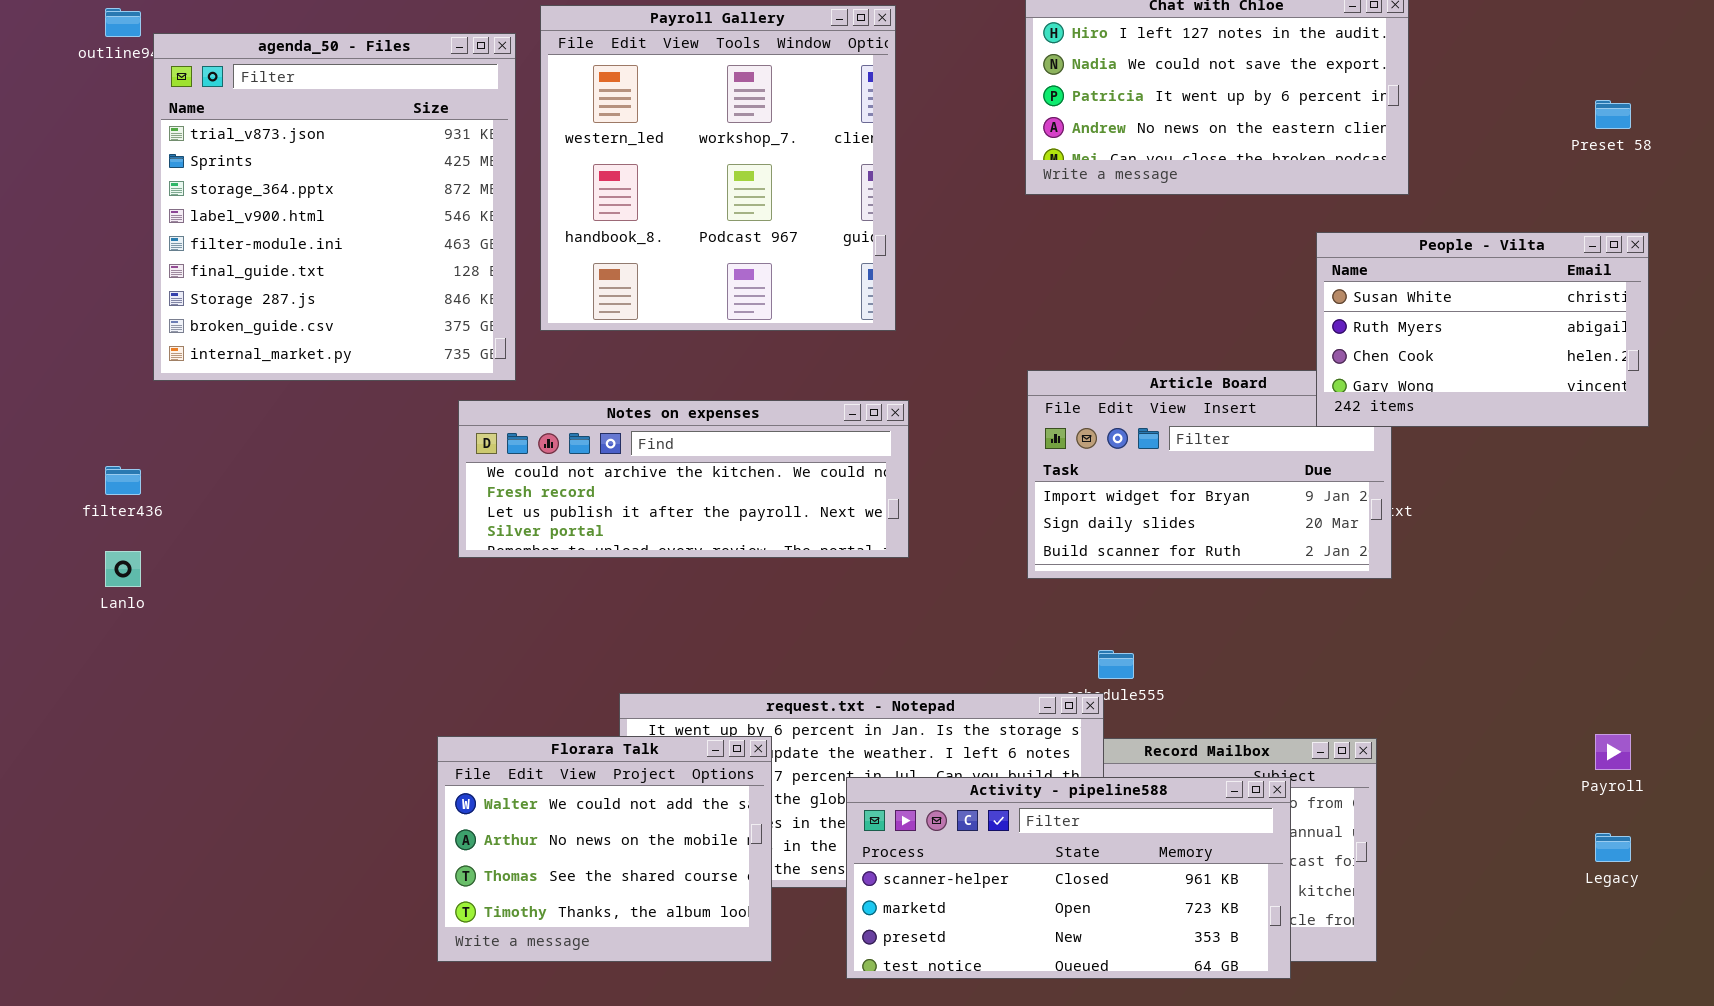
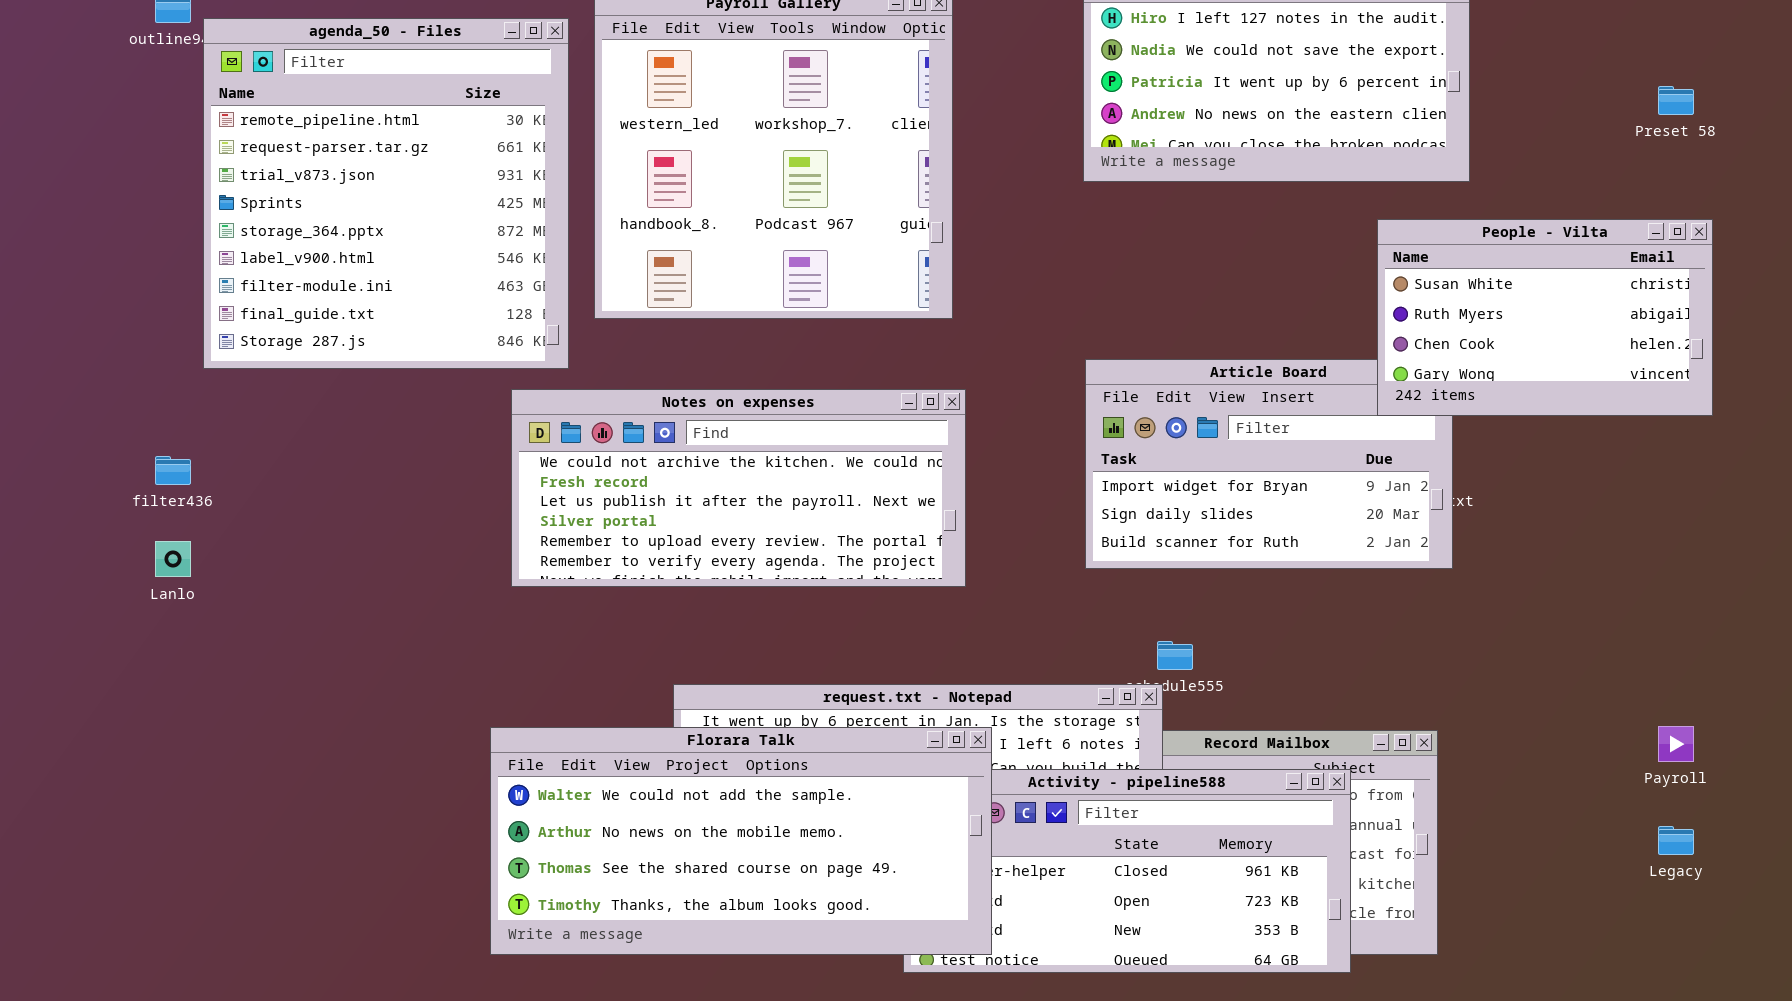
agenda_50 - Files: [153,33,516,381] -> [203,18,569,369], scrolled up 2 rows
Notes on expenses: [458,400,909,558] -> [511,389,966,587], resized
Florara Talk: [437,736,772,962] -> [490,727,992,955], resized

